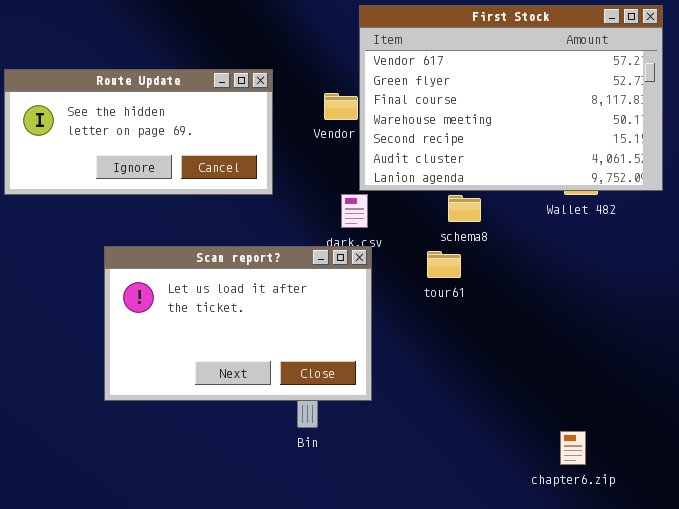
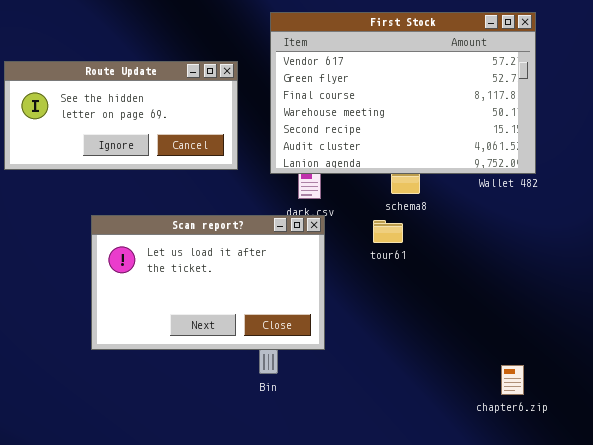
First Stock: [359,5,663,191] -> [270,12,536,174], moved
chapter6.zip: [560,431,586,465] -> [501,365,524,395], moved

